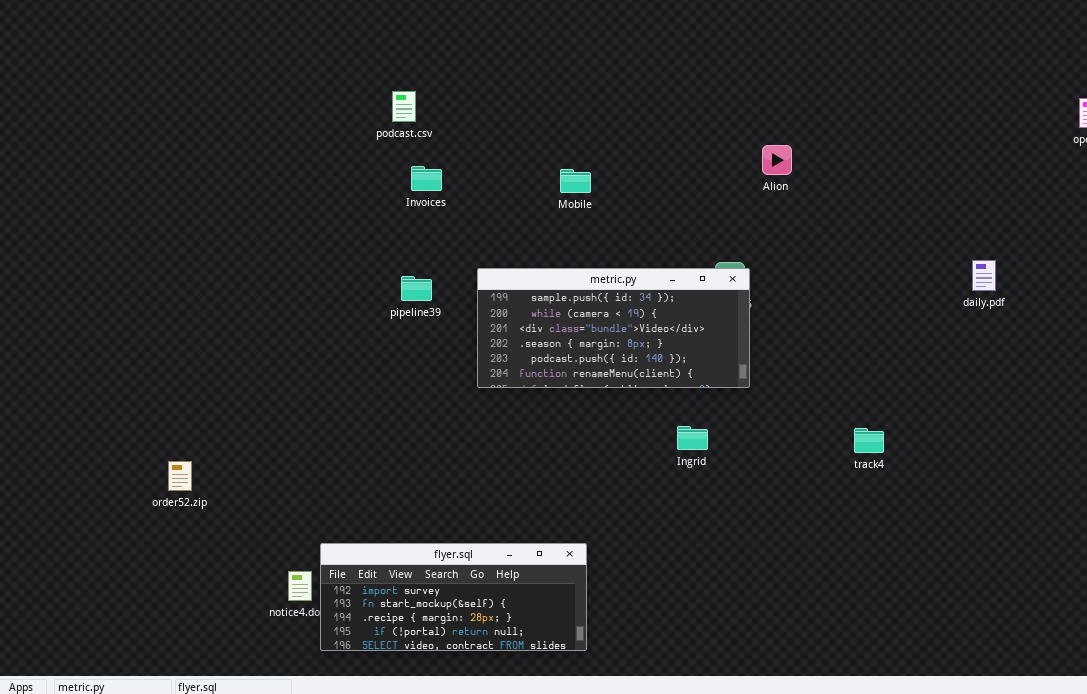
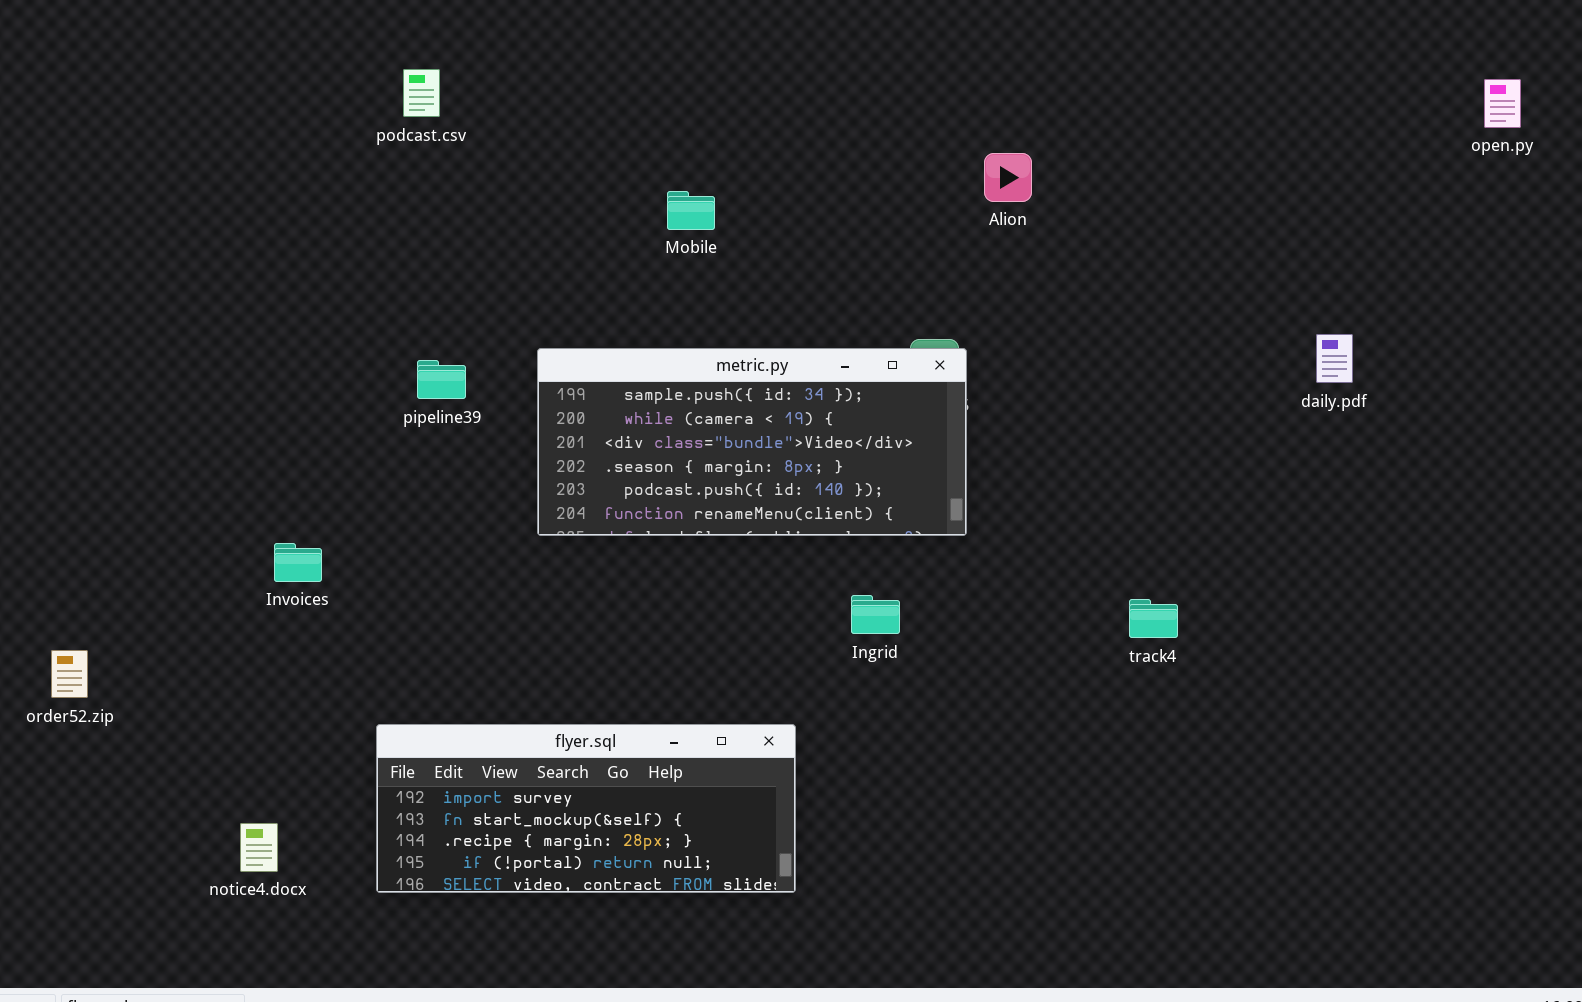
Invoices: [411,166,442,191] -> [274,543,322,582], moved
flyer.sql: [320,543,587,651] -> [376,724,796,893], moved

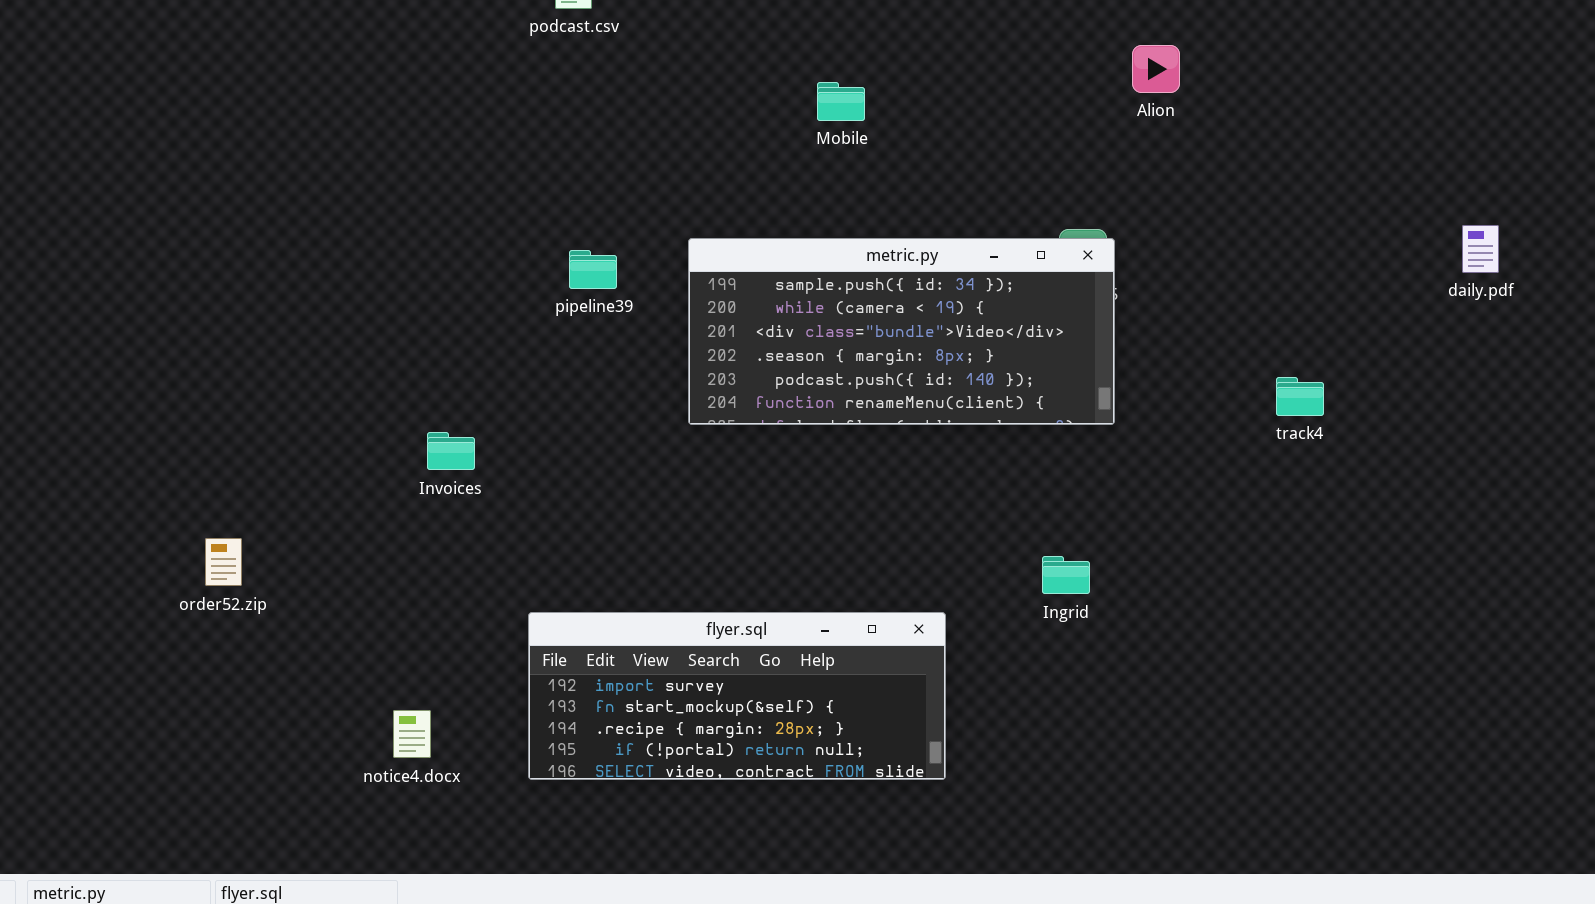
Ingrid: [851,595,900,634] -> [1042,556,1090,594], moved
track4: [1129,599,1178,638] -> [1276,377,1324,416], moved

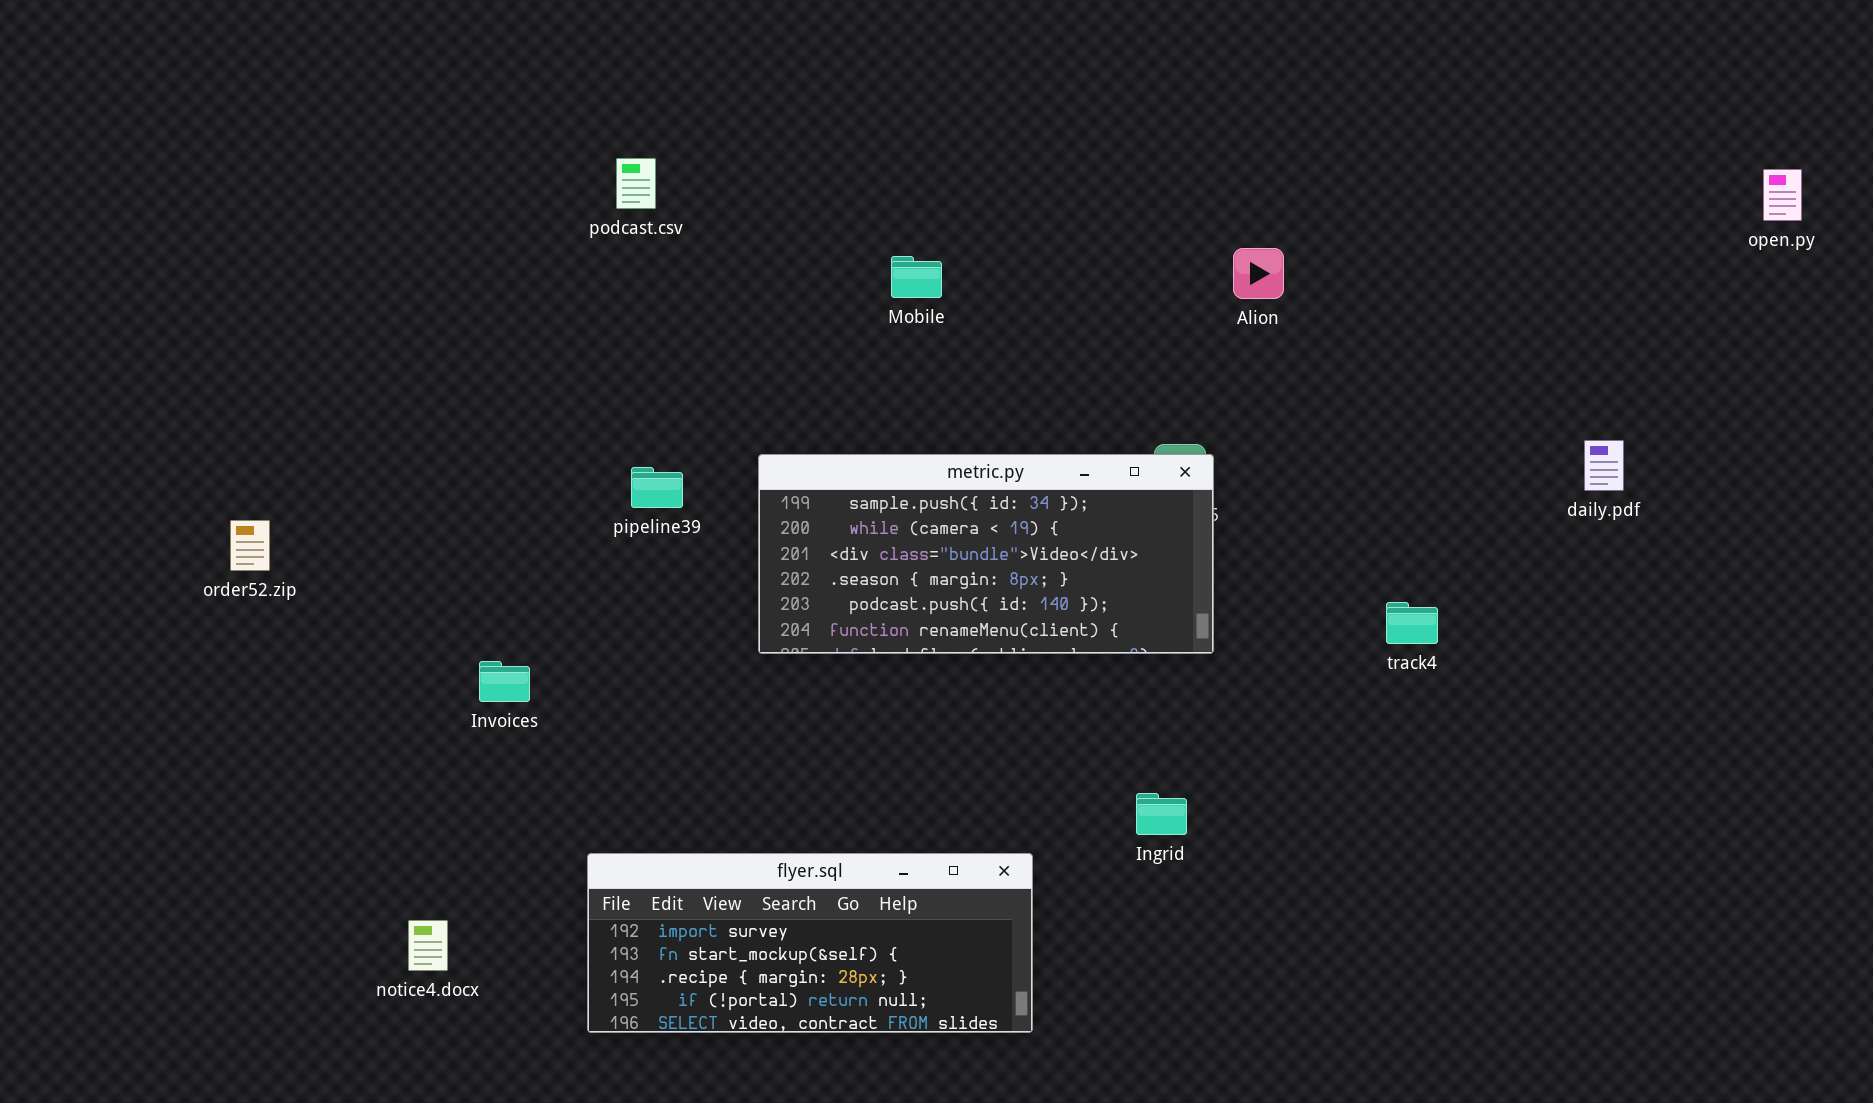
Mobile: [817,82,865,121] -> [891,256,942,298], moved
order52.zip: [205,538,242,586] -> [230,520,270,571], moved
notice4.docx: [393,710,431,758] -> [408,920,448,971], moved

